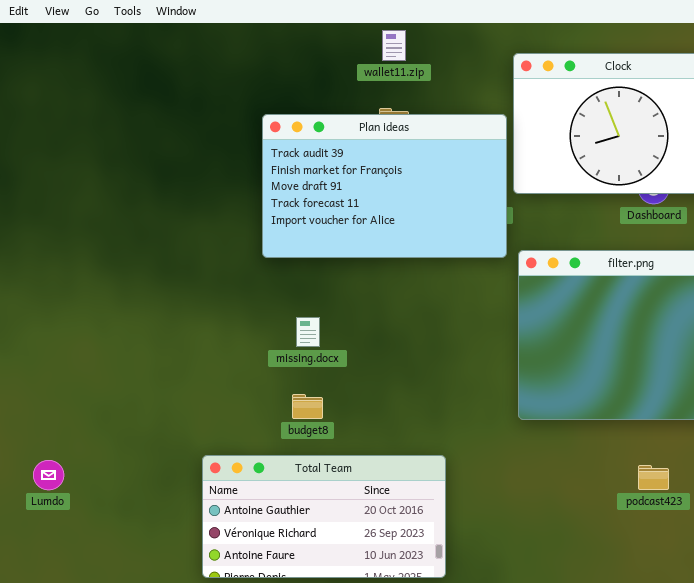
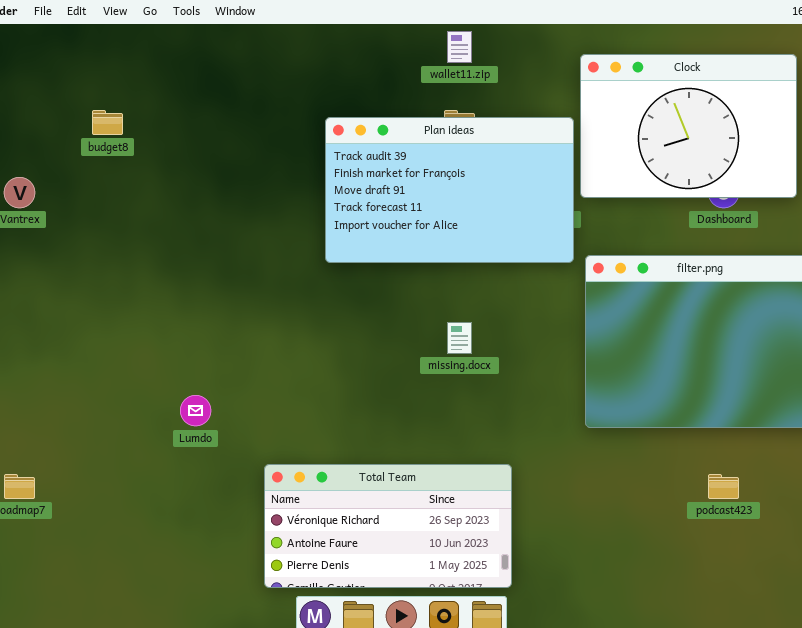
missing.docx: [296,317,320,347] -> [447,322,472,354], moved
budget8: [292,394,323,419] -> [92,110,123,135], moved
Total Team: [202,455,446,578] -> [264,464,512,588], scrolled down 1 row
Lumdo: [33,460,64,490] -> [180,395,211,426], moved

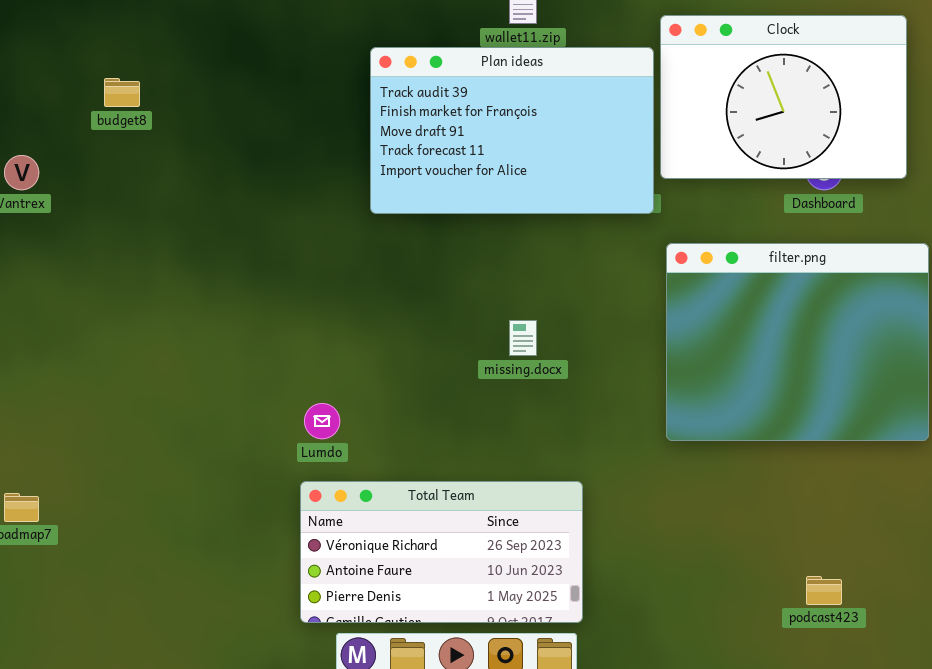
Plan ideas: [325,117,574,263] -> [370,47,654,214], moved
Lumdo: [180,395,211,426] -> [304,403,340,439], moved
podcast423: [708,474,739,499] -> [806,576,842,605], moved

